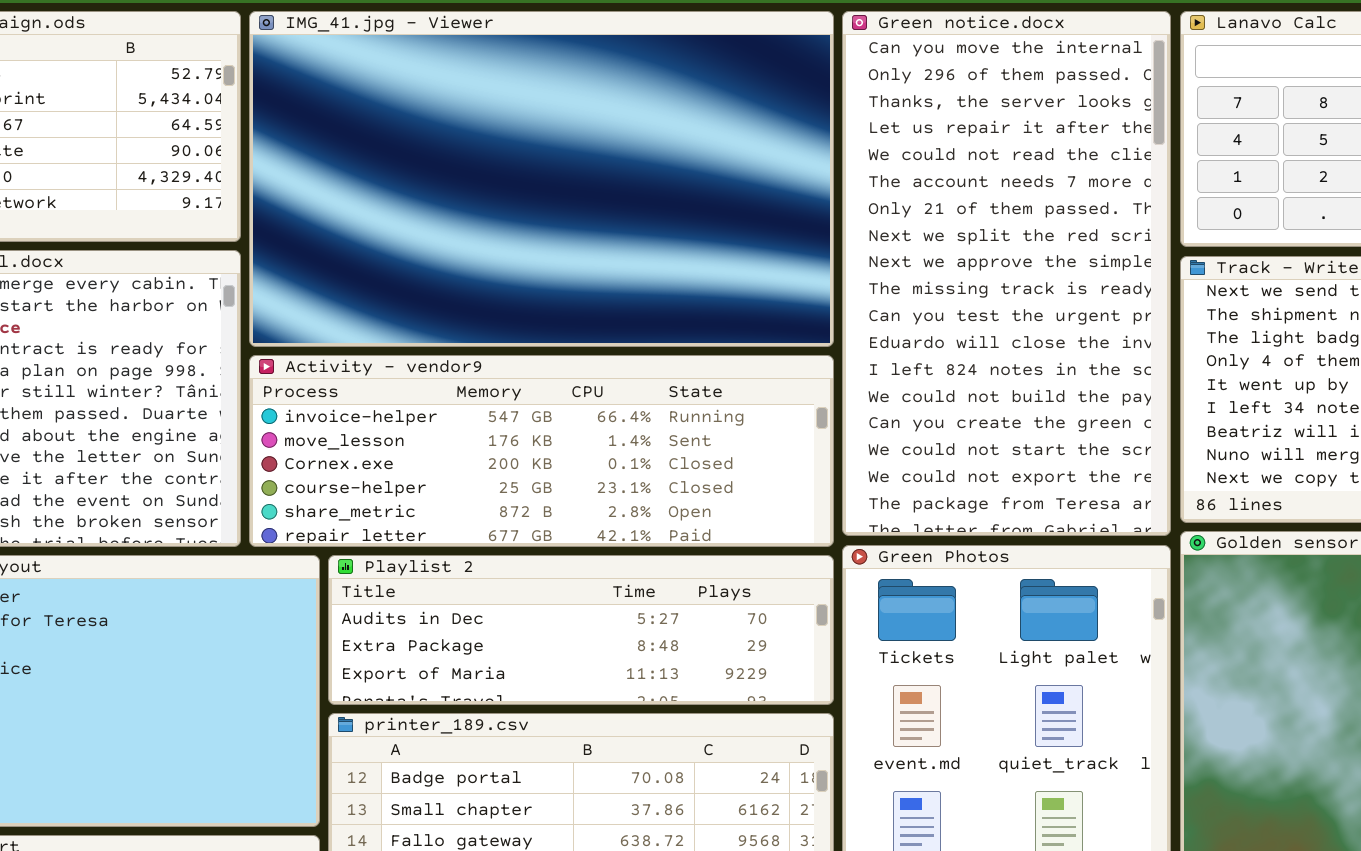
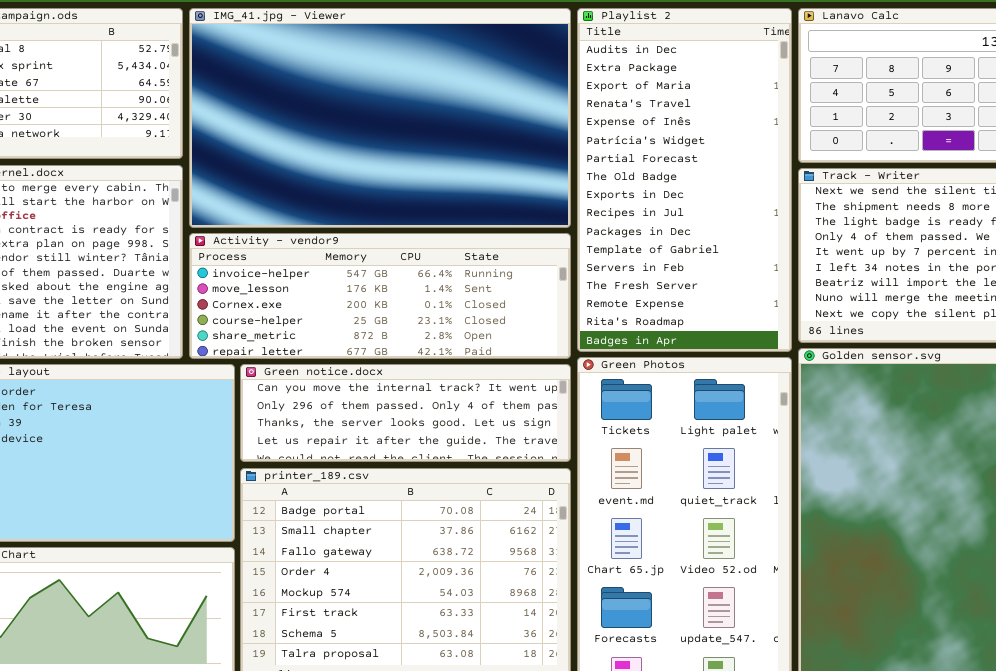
Green notice.docx: [842,11,1171,536] -> [240,364,571,462], moved, resized
Playlist 2: [328,555,834,705] -> [577,8,792,352], moved, resized

